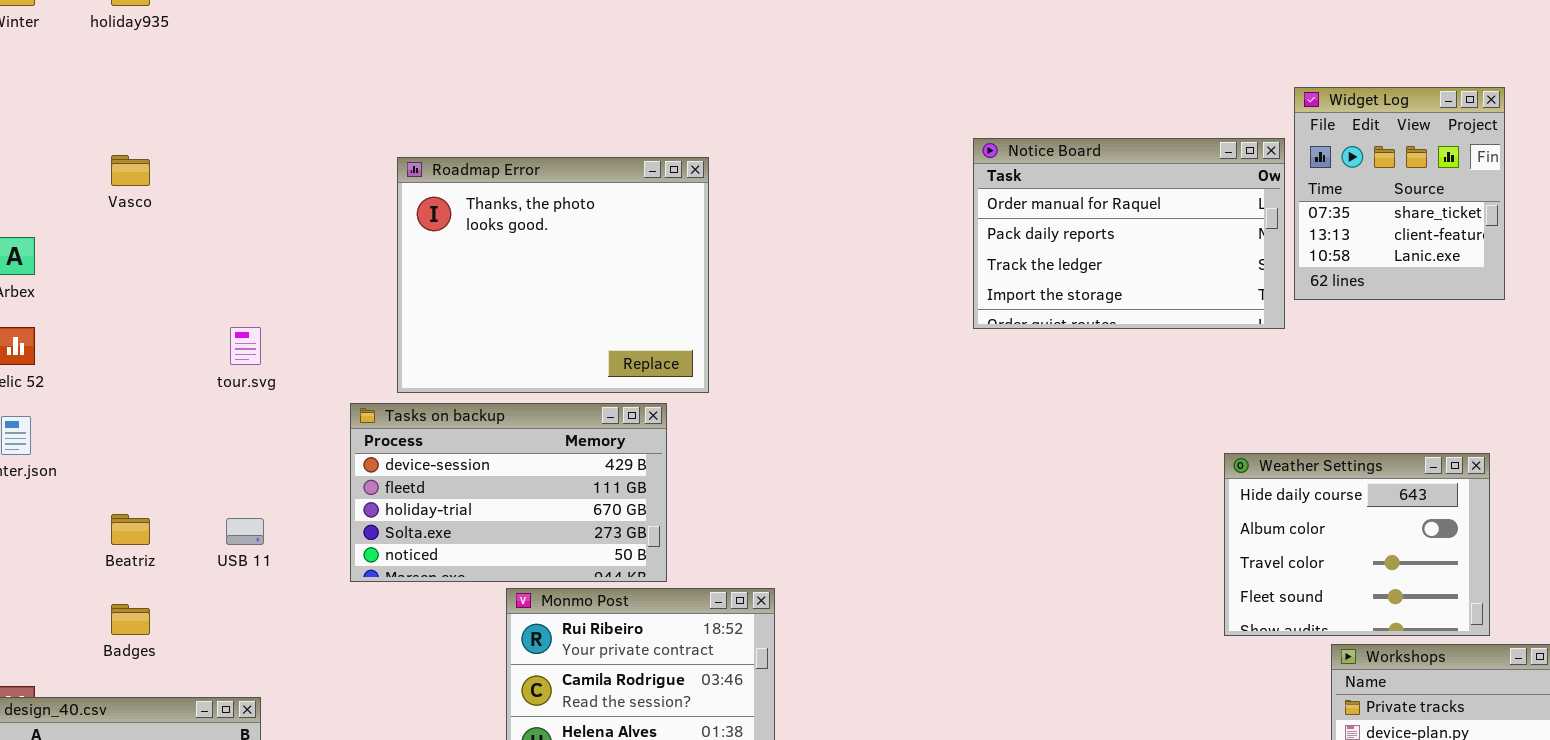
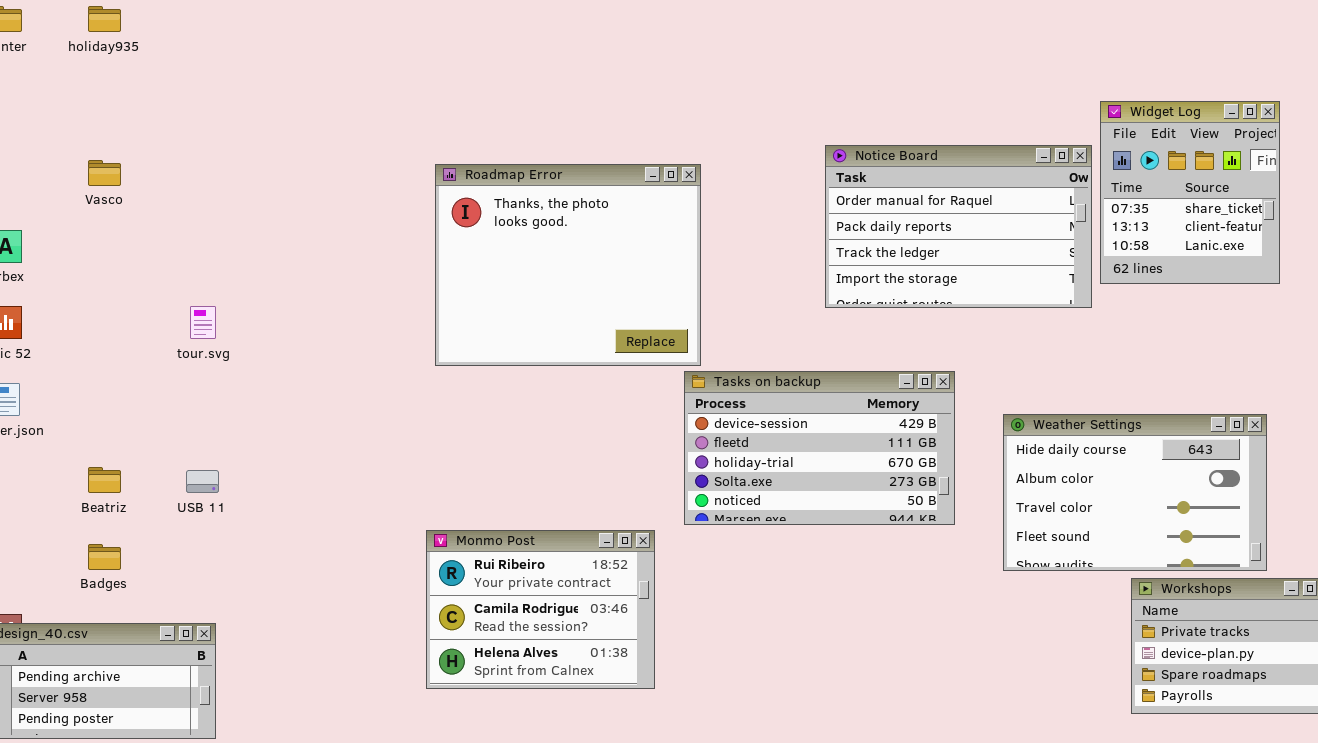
Roadmap Error: [397,157,709,393] -> [435,164,701,366], moved
Tasks on backup: [350,403,667,582] -> [684,371,955,525], moved
Weather Settings: [1224,453,1490,636] -> [1003,414,1267,571], resized

